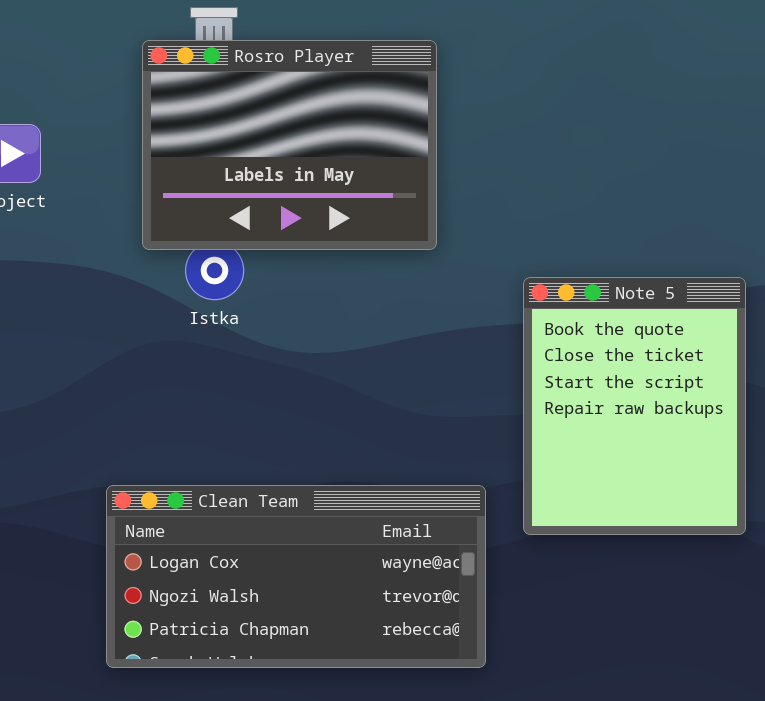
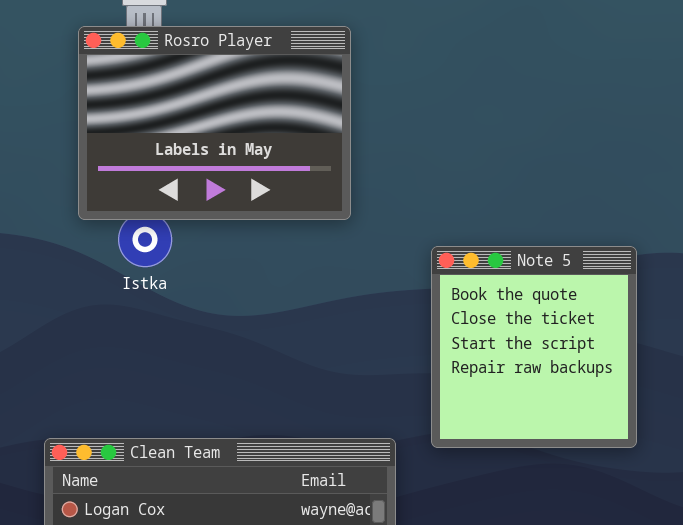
Note 5: [523,277,746,535] -> [431,246,637,448], resized

